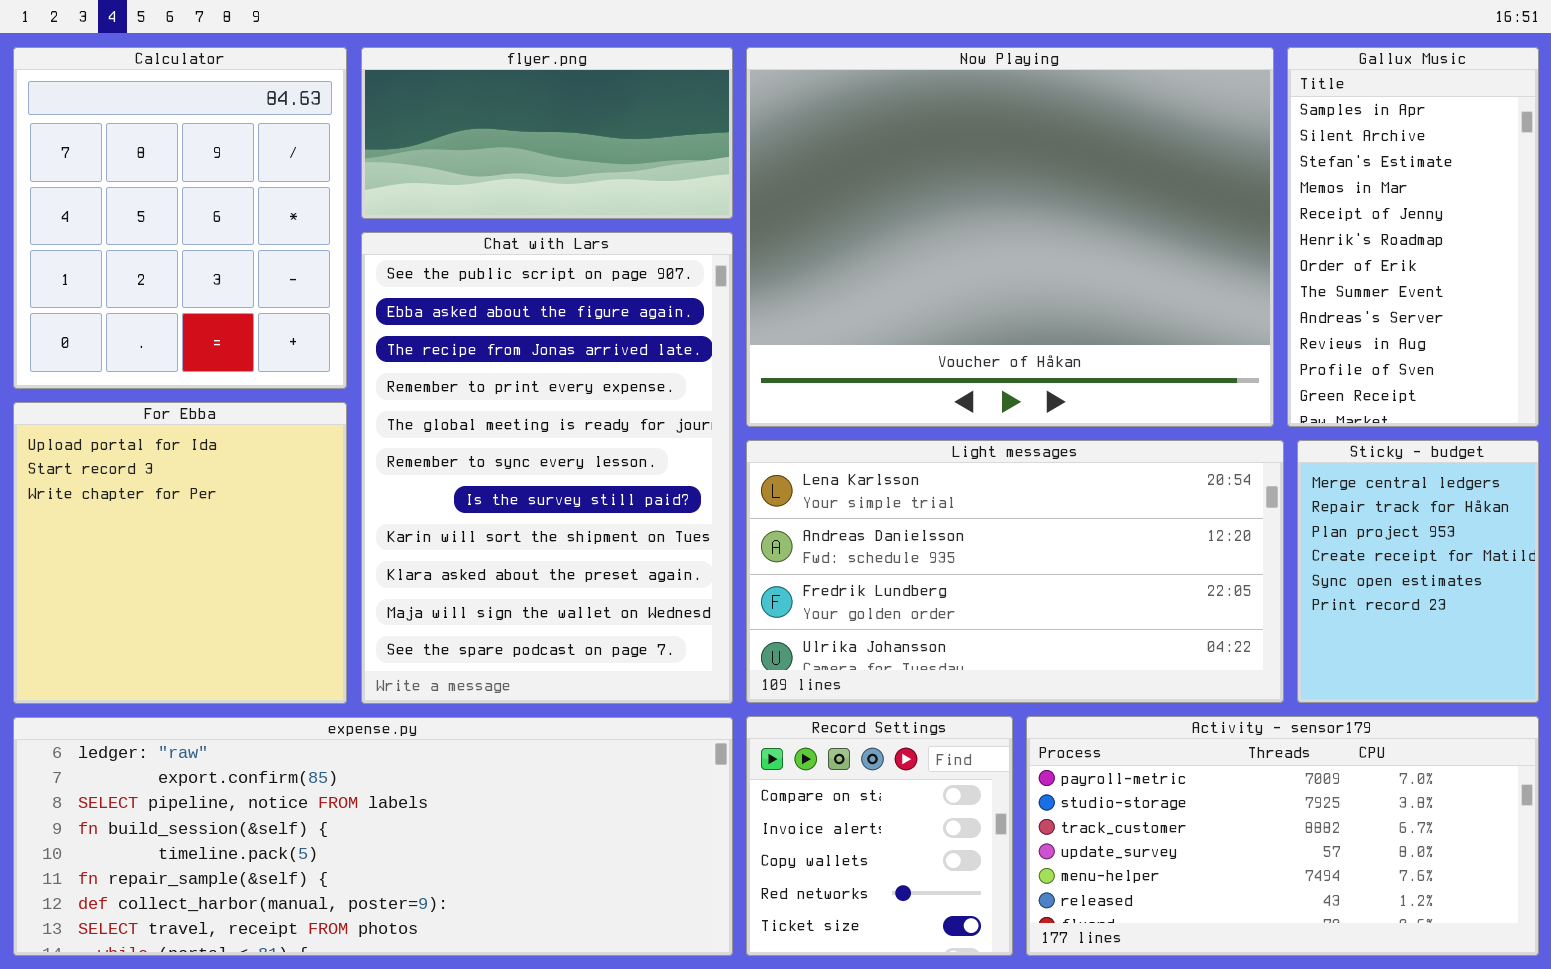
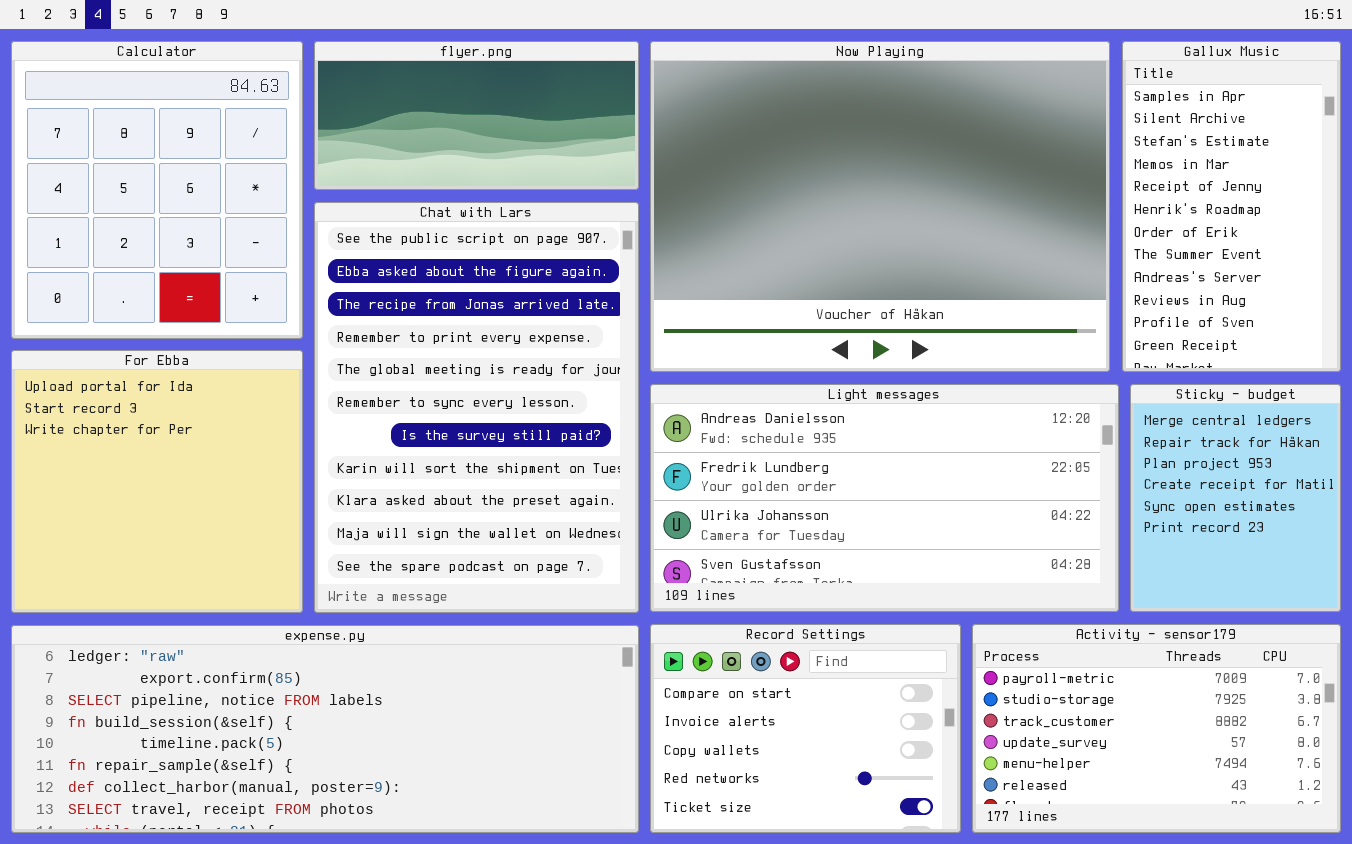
Light messages: [746,440,1284,703] -> [650,384,1119,612], scrolled down 1 row
Record Settings: [746,716,1013,956] -> [650,624,961,833], resized
Activity - sensor179: [1026,716,1539,956] -> [972,624,1341,833], resized

